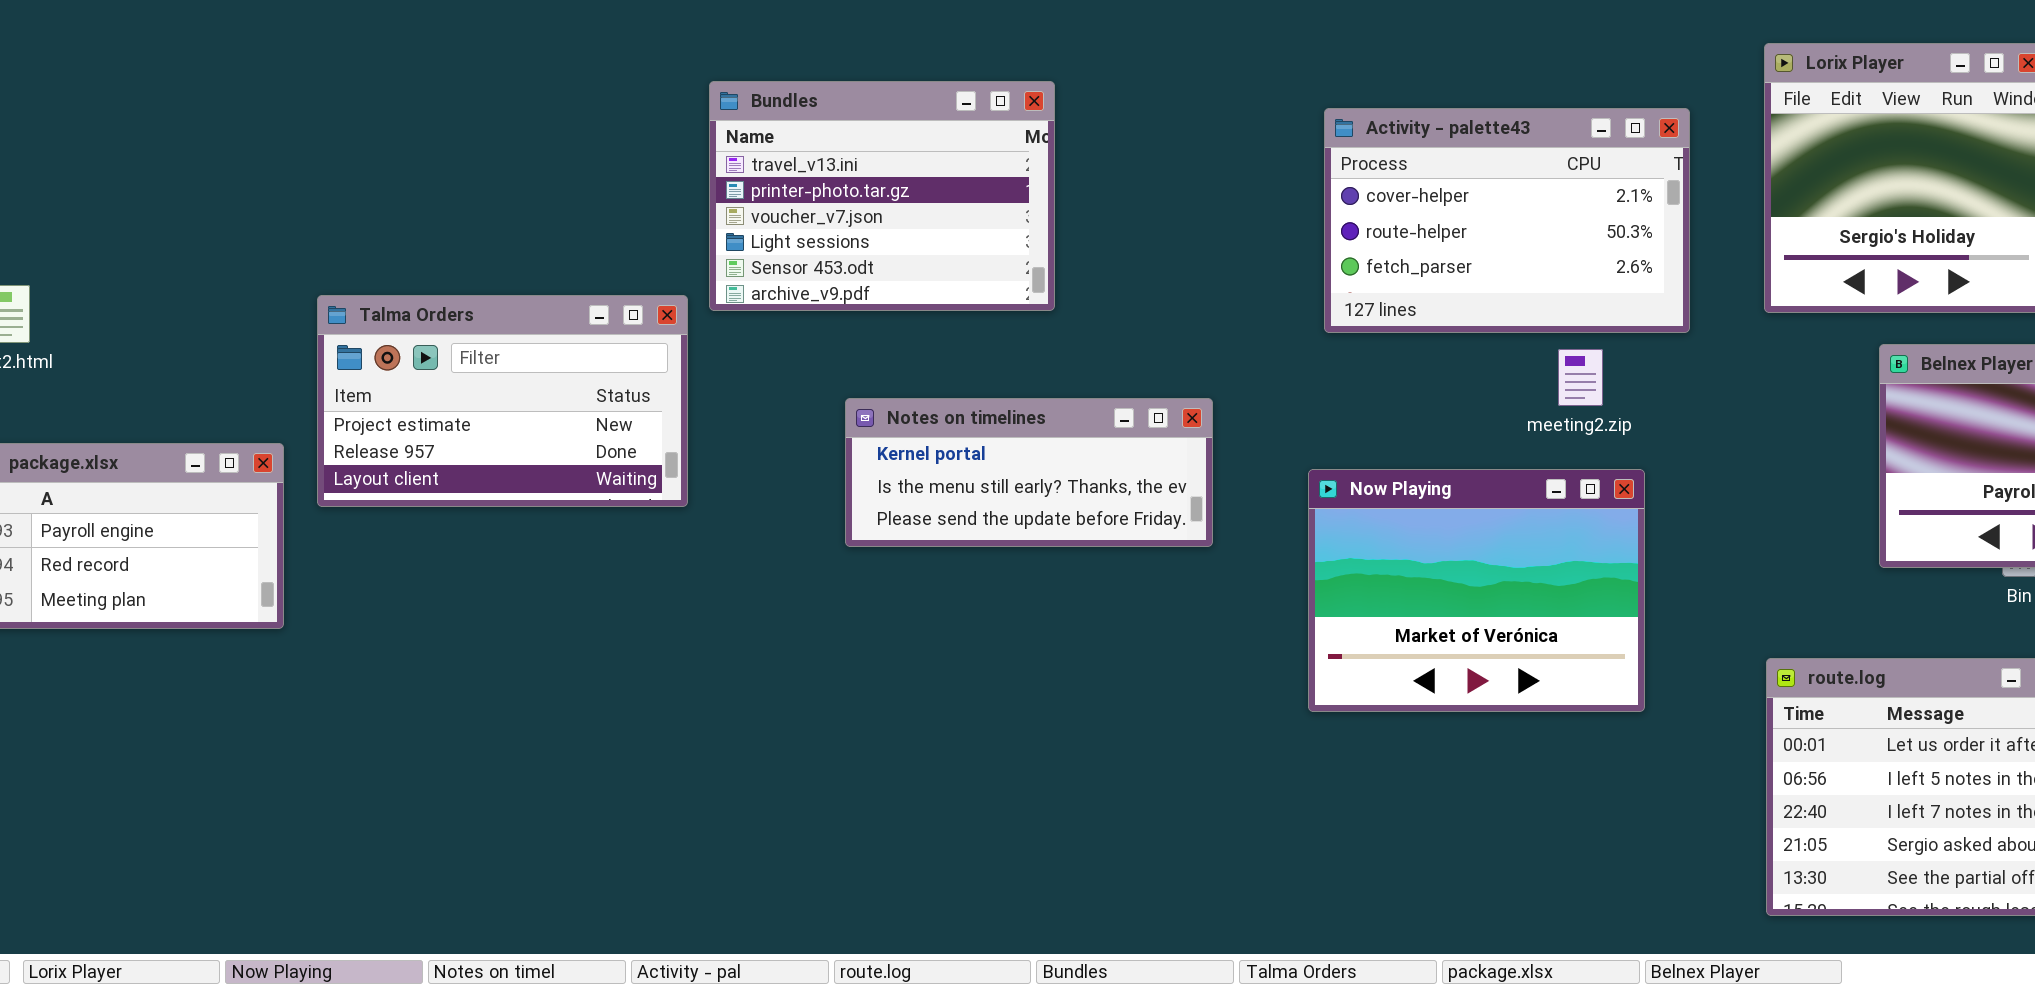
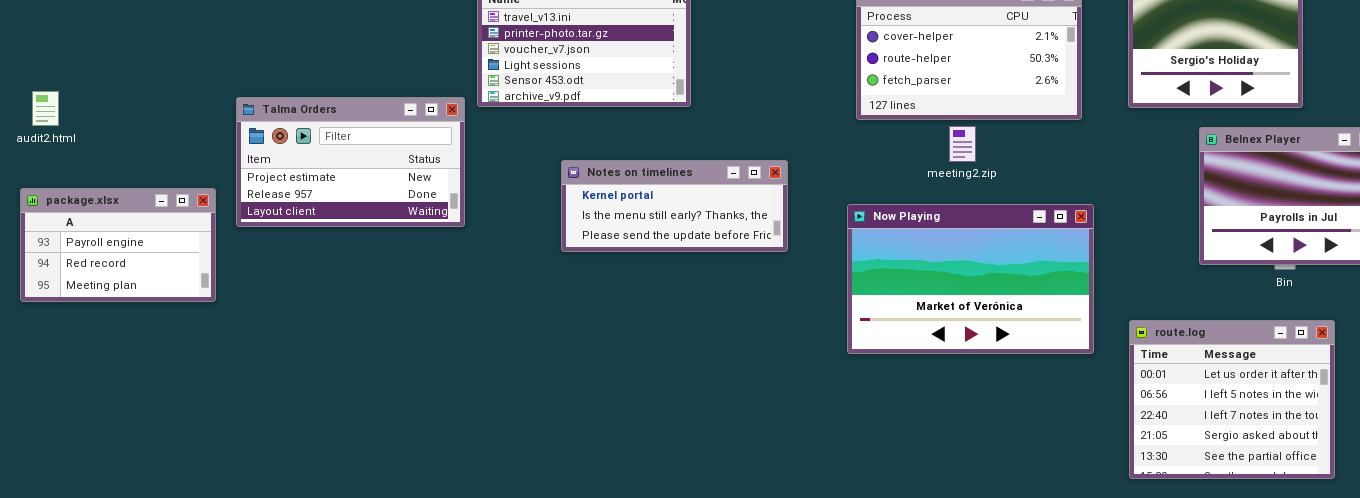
meeting2.zip: [1558,349,1603,406] -> [949,126,976,162], moved
Now Playing: [1308,469,1645,712] -> [847,204,1094,354], resized

